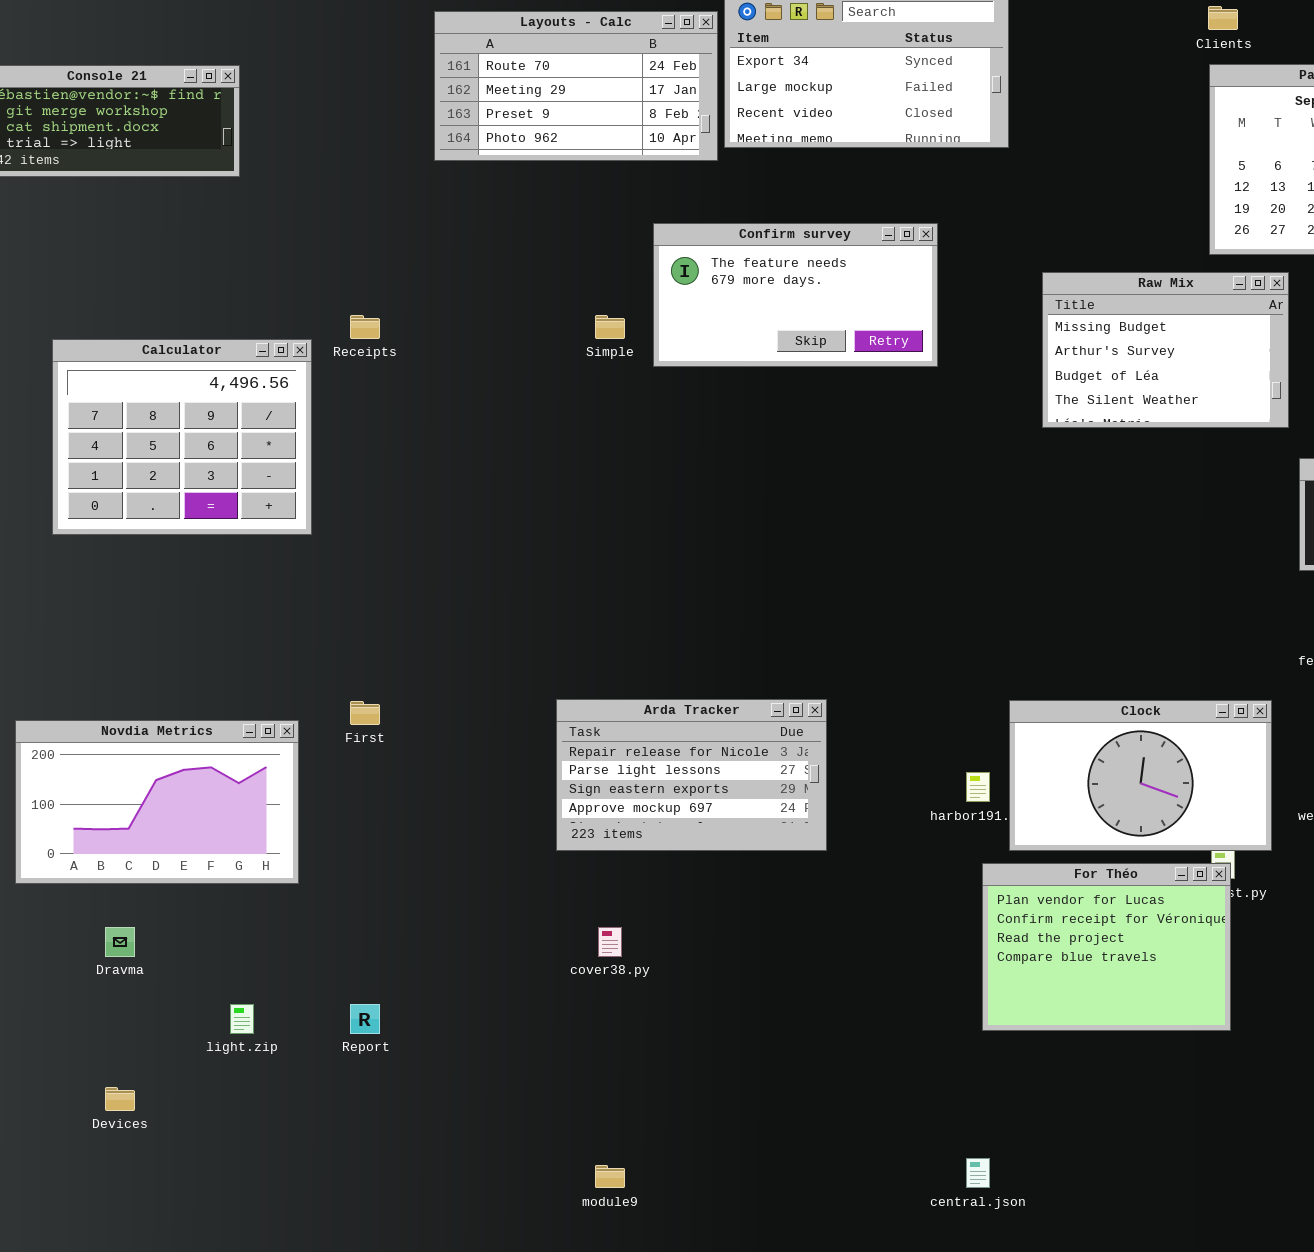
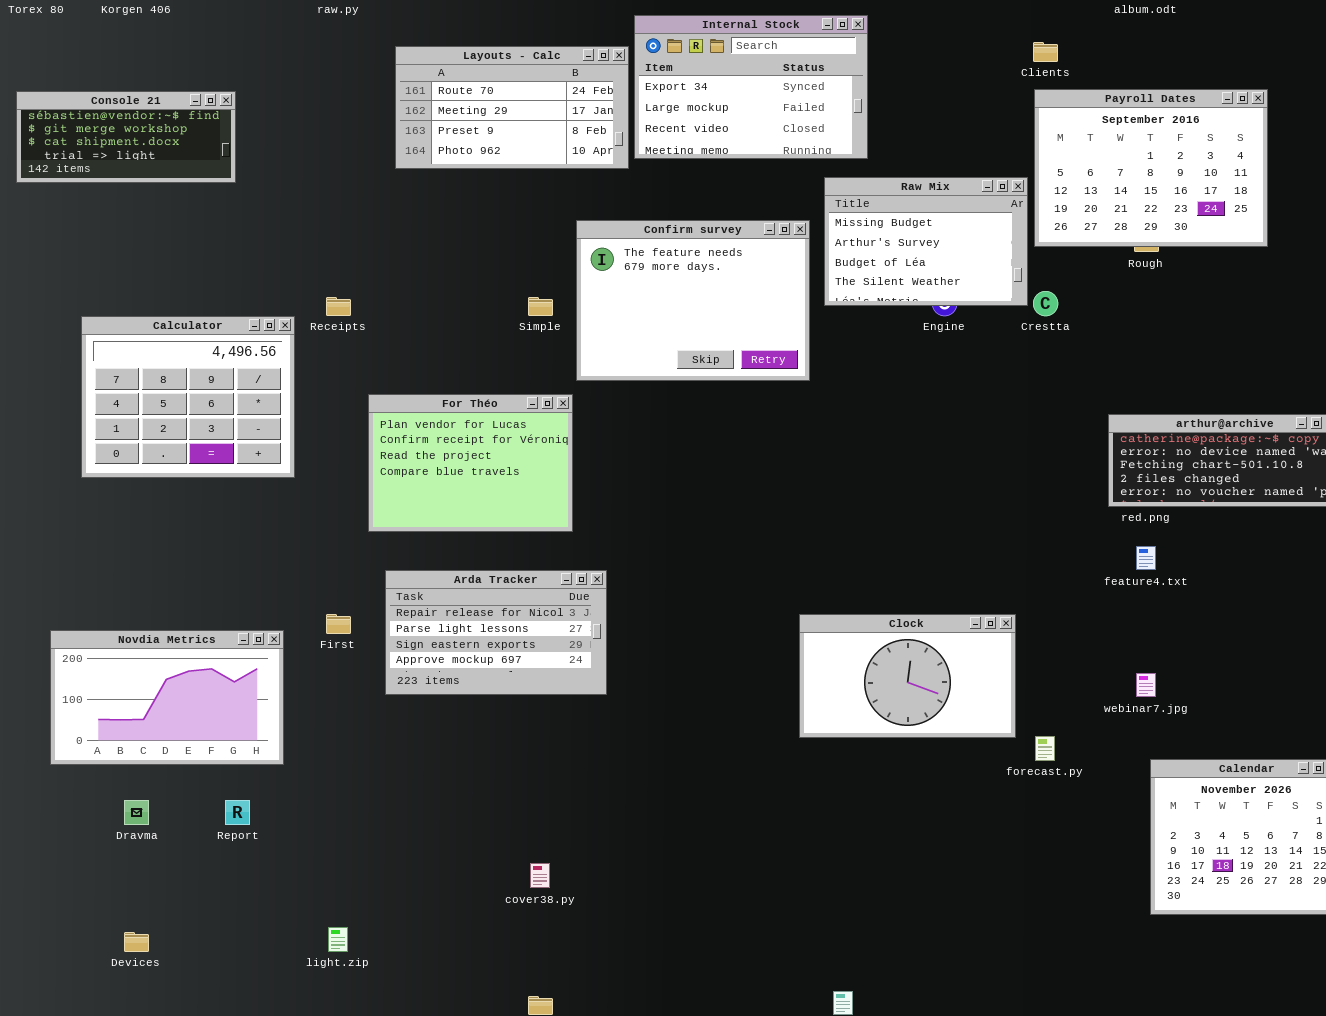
Confirm survey: [653,223,938,367] -> [576,220,810,381], resized
Raw Mix: [1042,272,1289,428] -> [824,177,1028,306], moved
Arda Tracker: [556,699,827,851] -> [385,570,607,695], moved
Clock: [1009,700,1272,851] -> [799,614,1016,738], moved
For Théo: [982,863,1231,1031] -> [368,394,573,532], moved
cover38.py: [598,927,622,957] -> [530,863,550,888], moved
light.zip: [230,1004,254,1034] -> [328,927,348,952], moved
Report: [350,1004,380,1034] -> [225,800,250,825], moved

